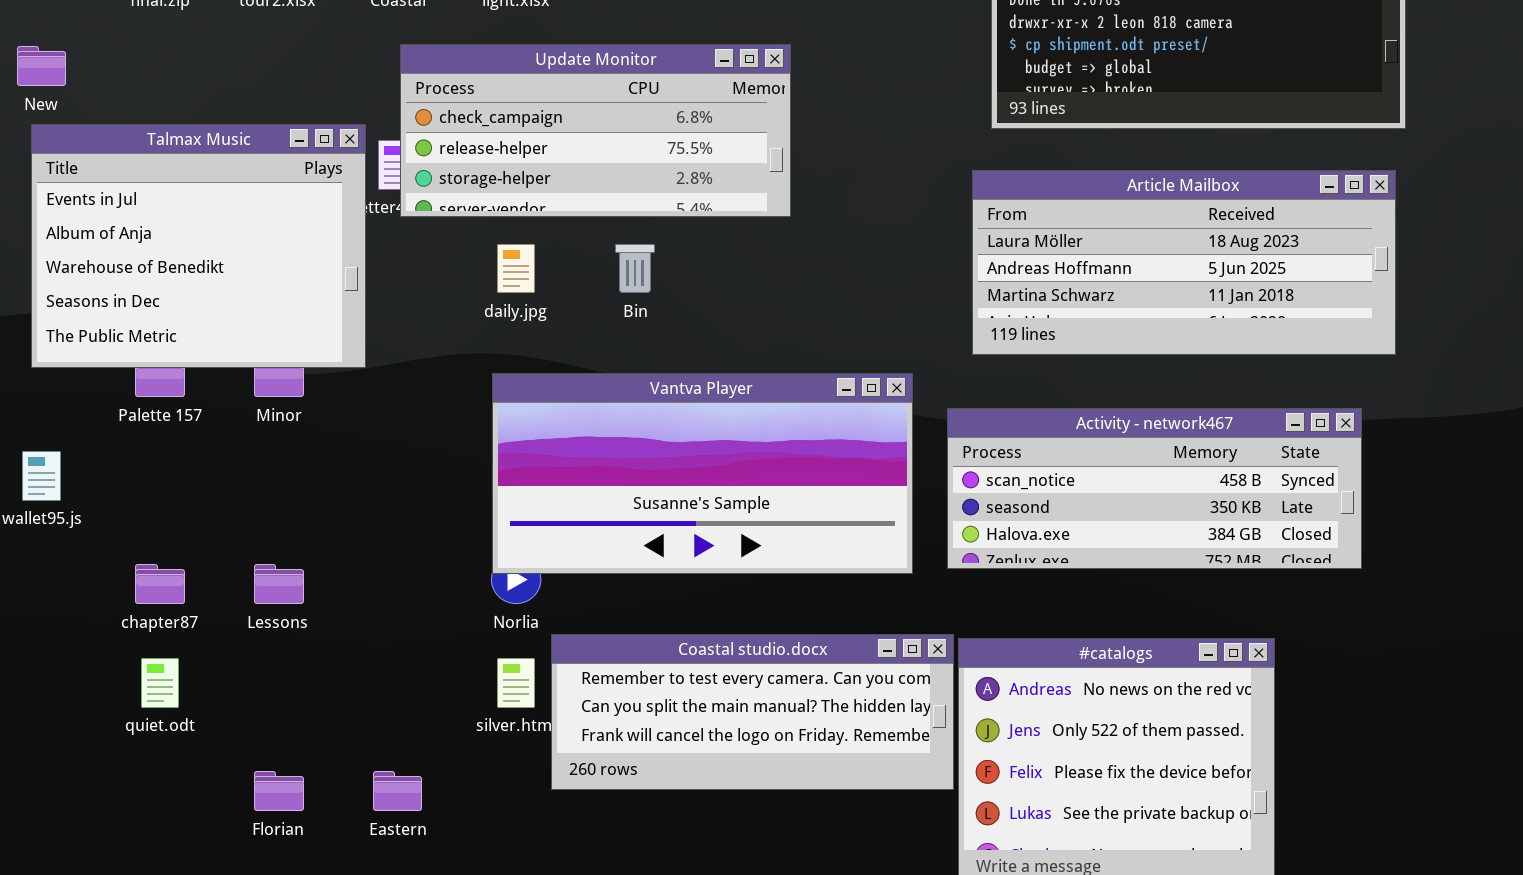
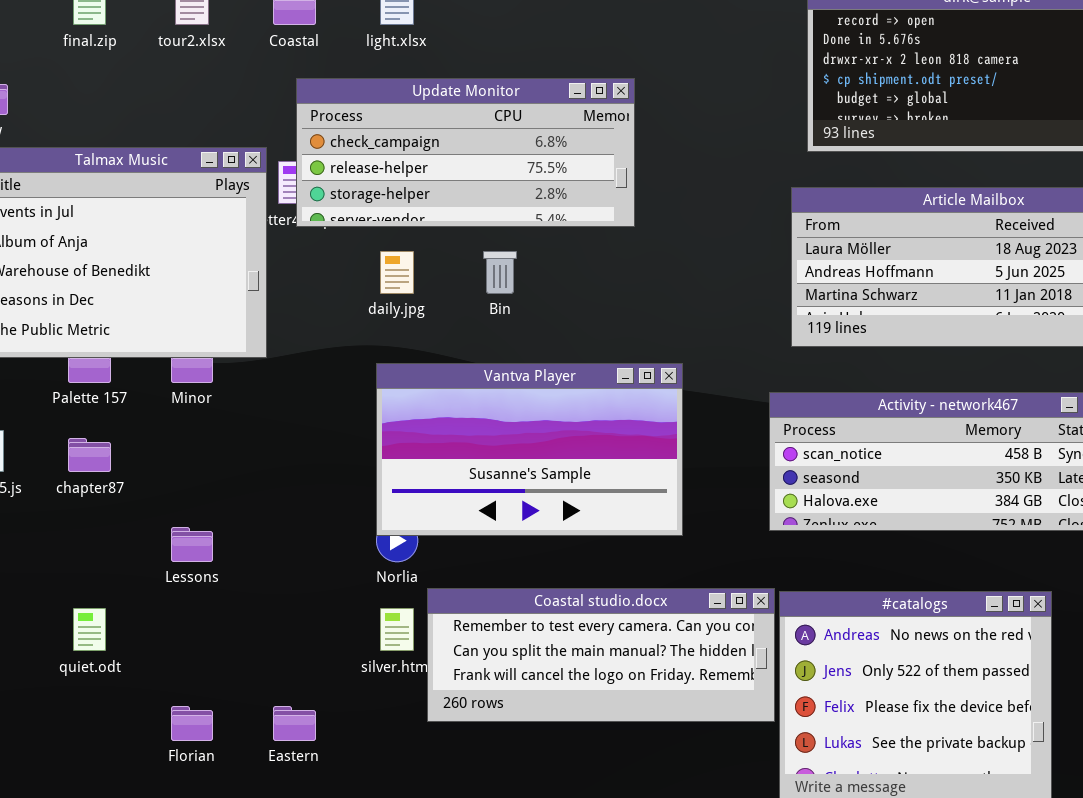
Vantva Player: [492,373,913,574] -> [376,363,683,536], resized
chapter87: [135,564,185,604] -> [68,438,111,472], moved

